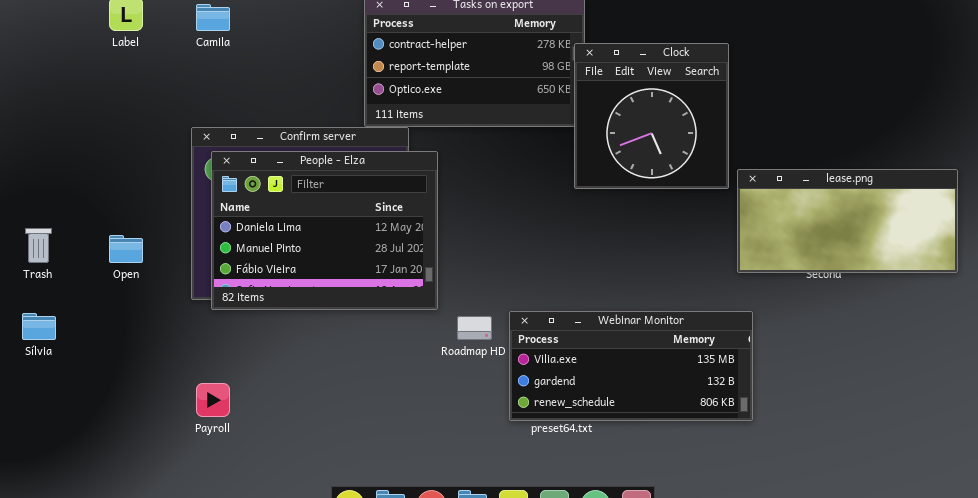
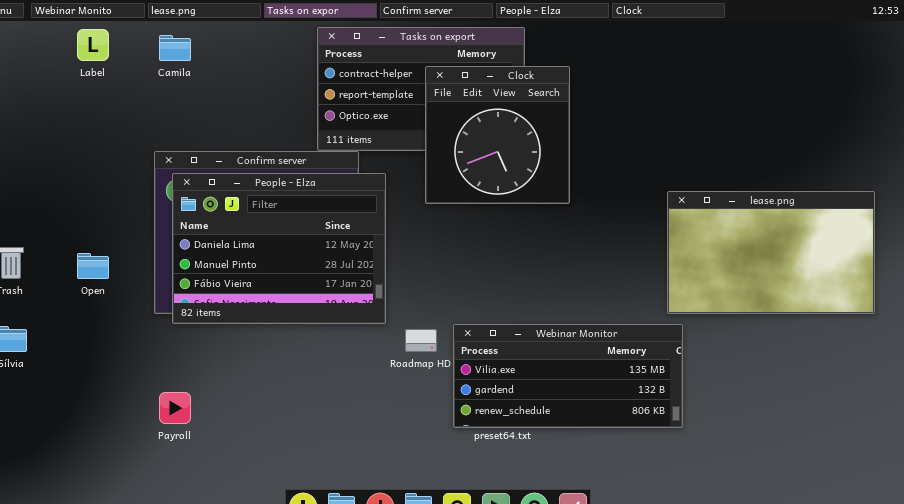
Clock: [574,43,729,189] -> [425,66,570,204], moved
lease.png: [737,169,958,273] -> [667,191,875,314], resized

